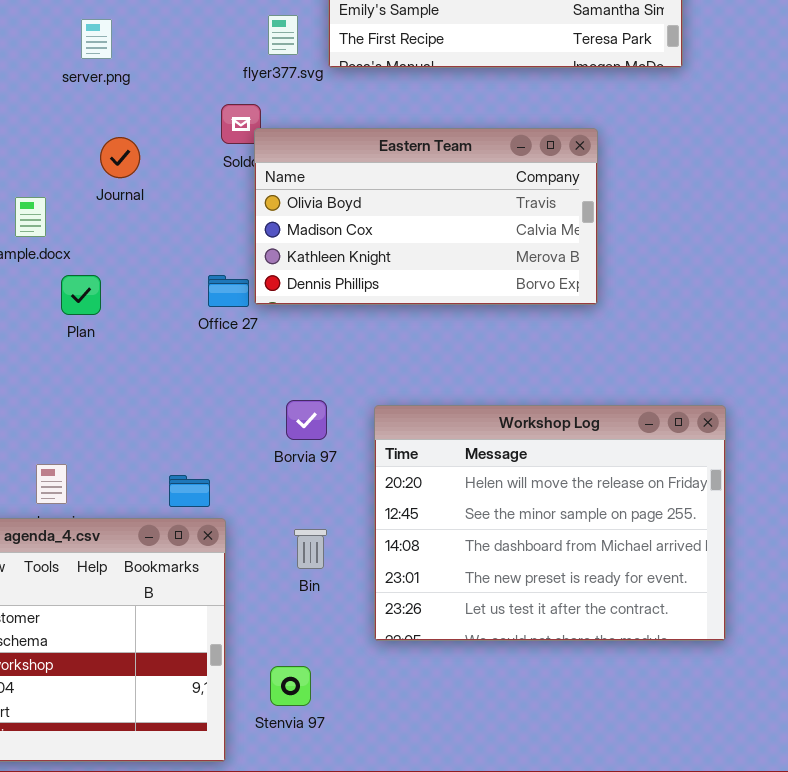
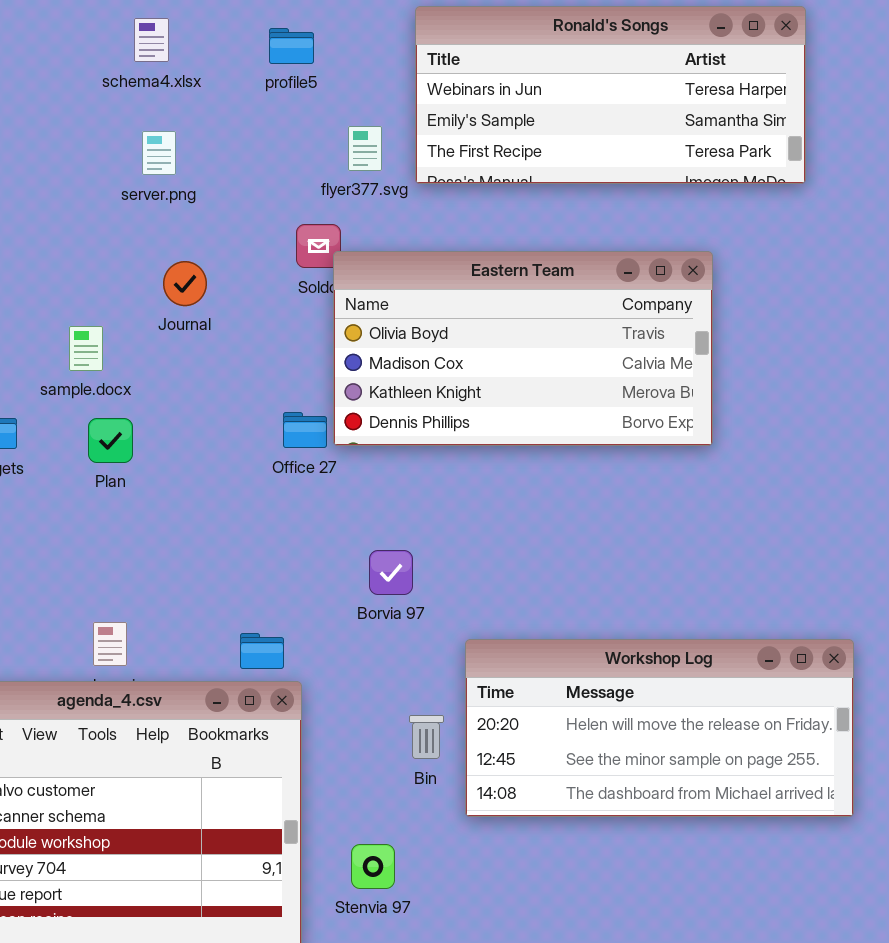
Plan: [61,275,101,315] -> [88,418,133,463], moved
Workshop Log: [374,405,726,641] -> [465,639,854,817], resized
Bin: [294,529,327,569] -> [409,715,444,759], moved

